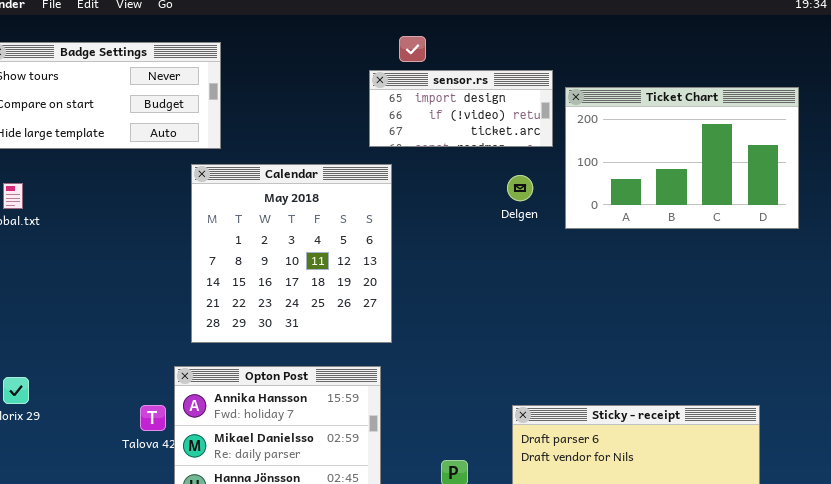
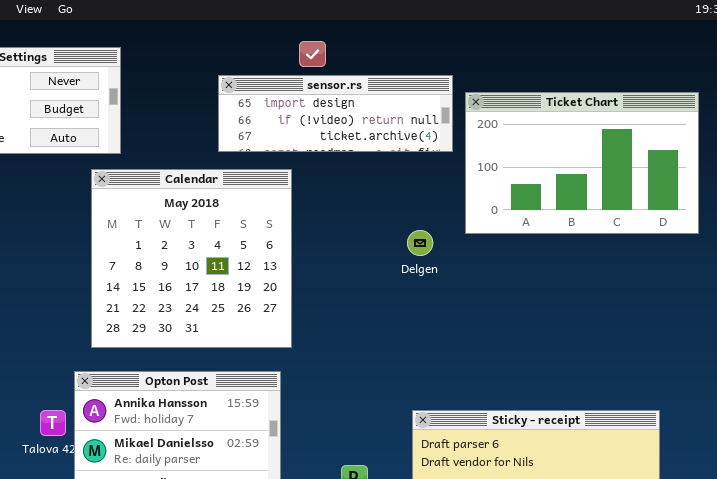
sensor.rs: [369,70,553,147] -> [218,75,453,152], resized
Delgen: [507,175,533,201] -> [407,230,433,256], moved

